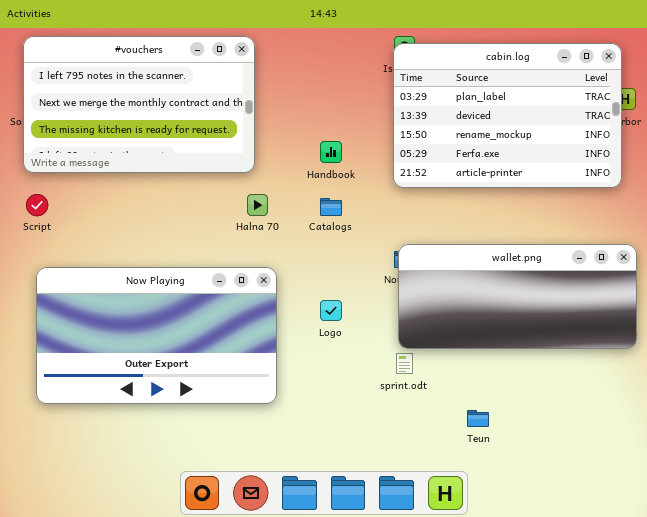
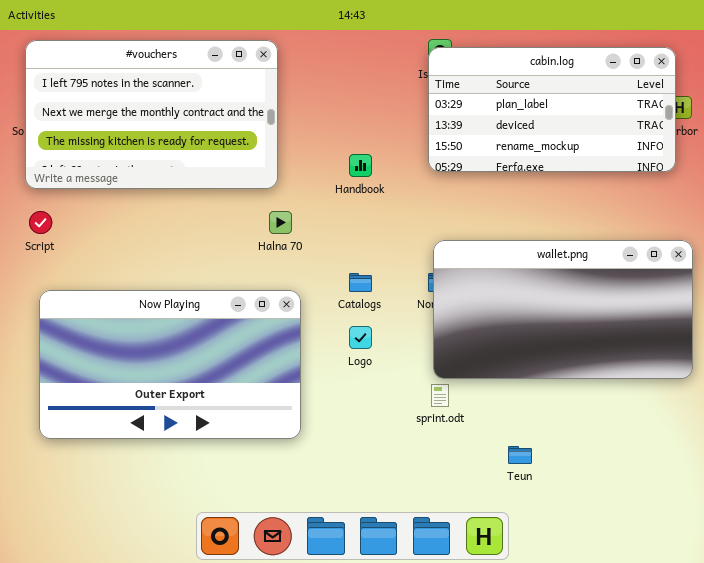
cabin.log: [393,43,622,188] -> [428,47,676,172], resized
Catalogs: [320,198,342,216] -> [349,273,372,292], moved
wallet.png: [398,244,637,349] -> [433,240,693,379], resized

